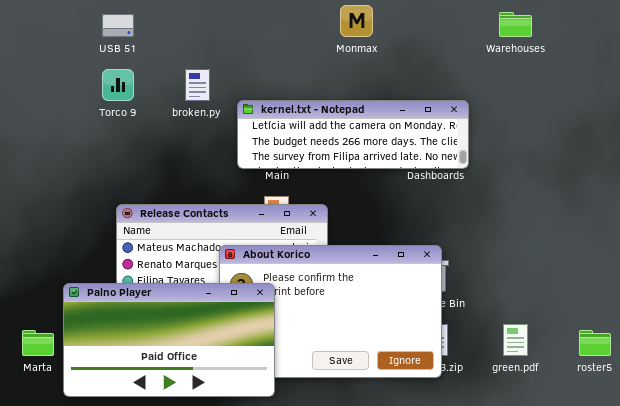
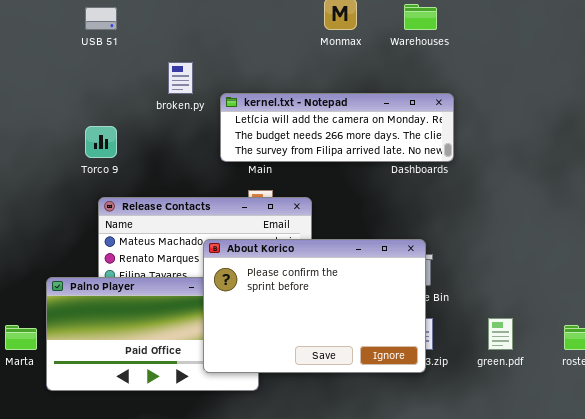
Warehouses: [499,12,532,37] -> [404,4,437,30], moved
Torco 9: [102,69,134,101] -> [85,126,117,158], moved
About Korico: [219,245,442,378] -> [203,239,426,373], raised

